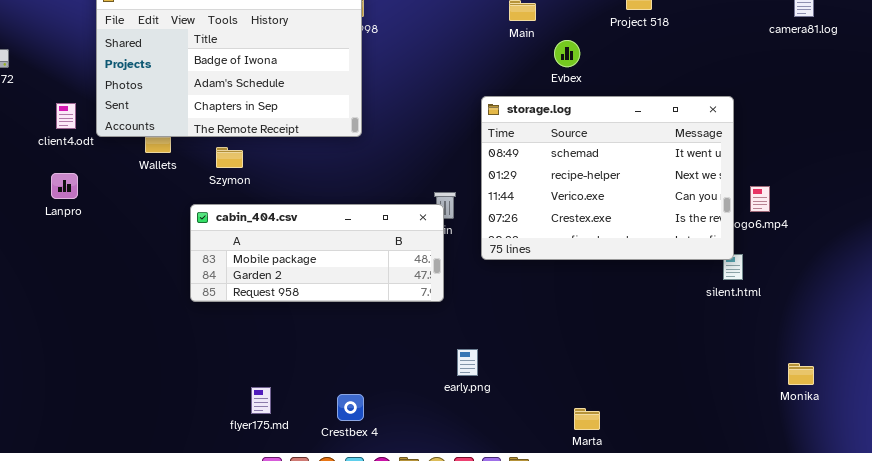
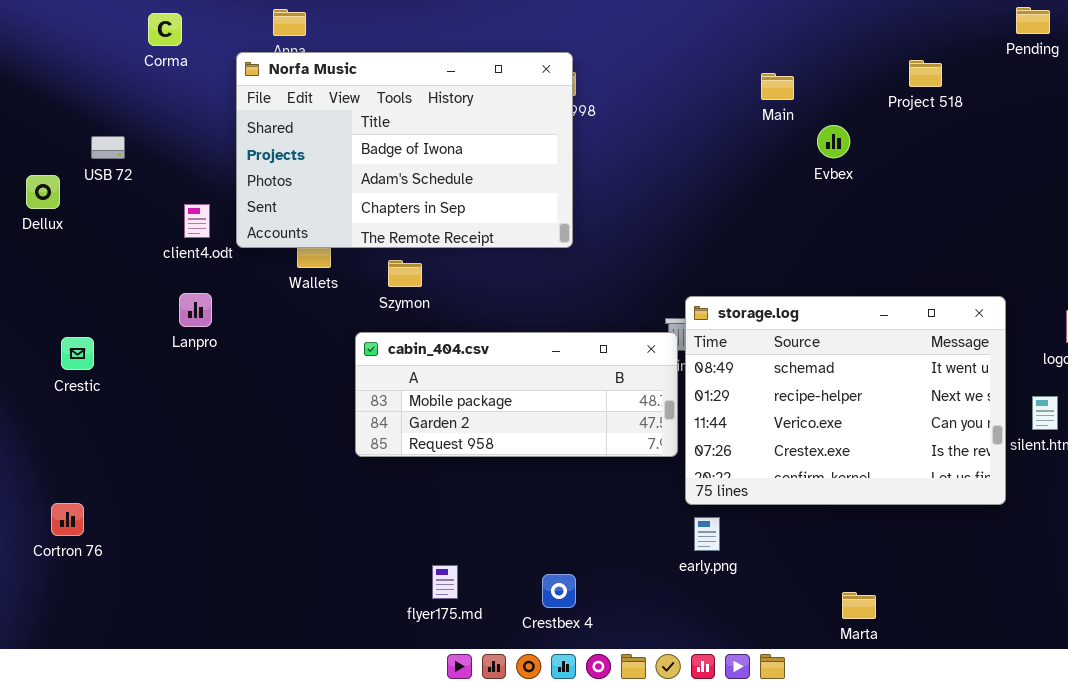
storage.log: [481,96,734,260] -> [685,296,1006,505], moved

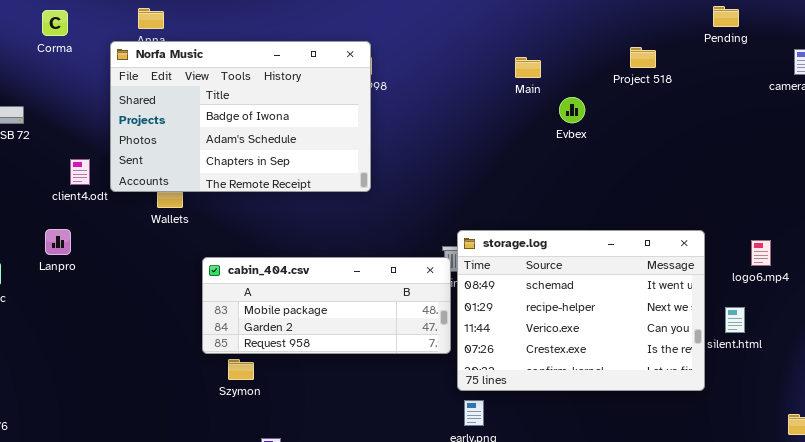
Szymon: [388,260,422,287] -> [228,359,254,380], moved
Lanpro: [179,293,212,327] -> [45,229,71,255], moved

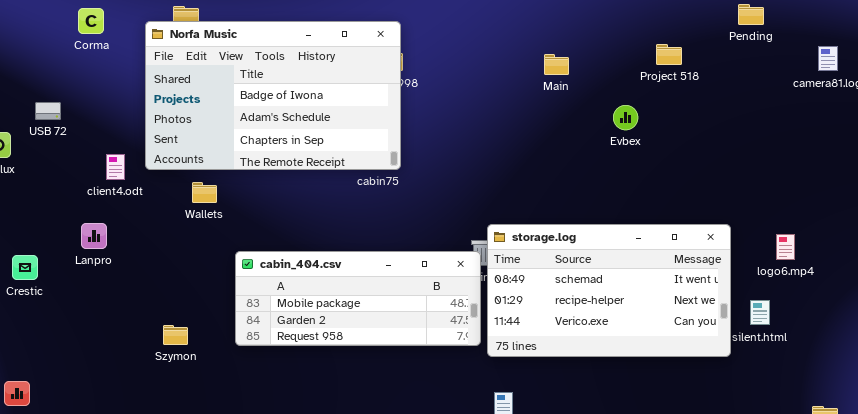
Norfa Music: [110,41,371,192] -> [145,21,401,170], moved
Evbex: [559,97,585,123] -> [613,105,638,130], moved
storage.log: [457,230,705,391] -> [487,224,731,357], resized
Szymon: [228,359,254,380] -> [163,325,188,345], moved

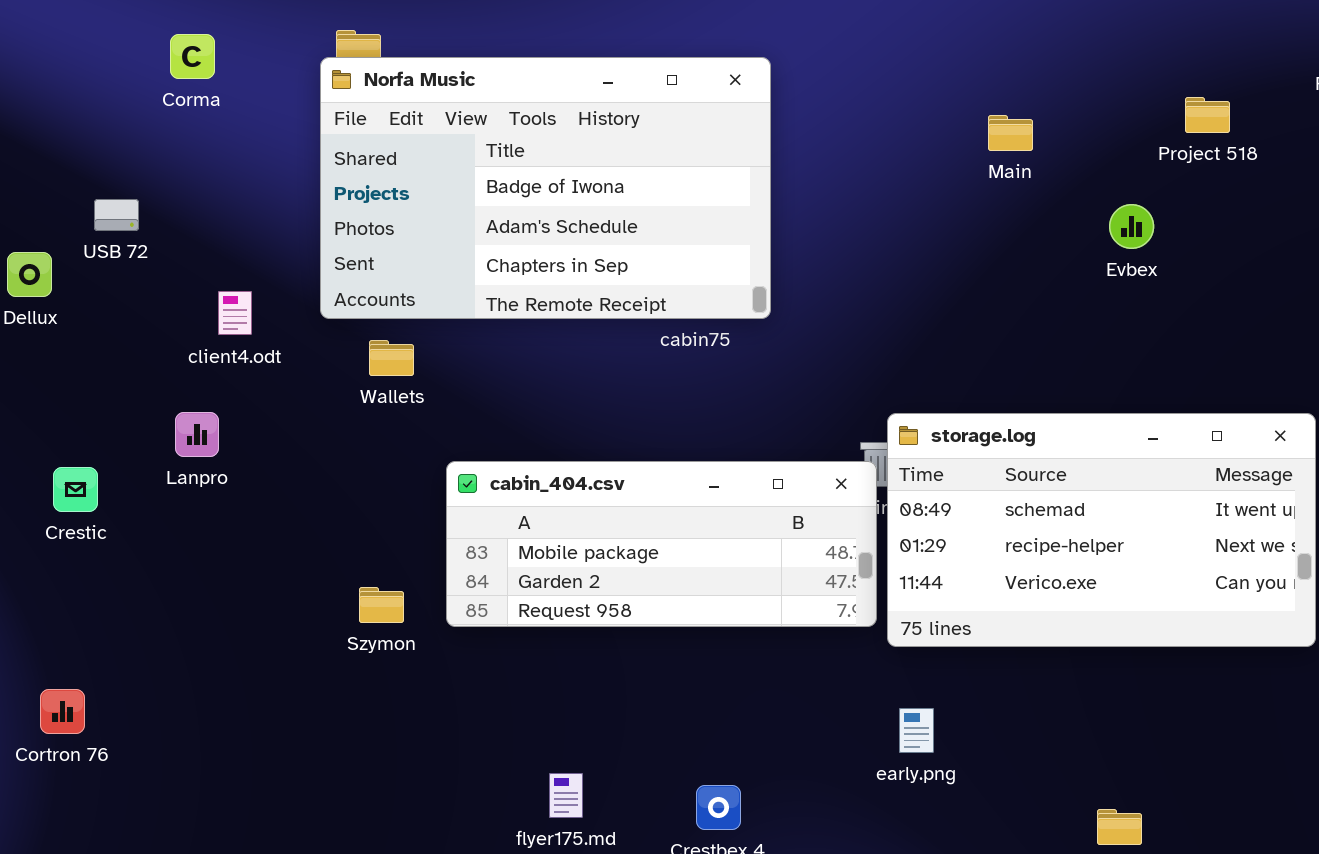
Norfa Music: [145,21,401,170] -> [320,57,771,319], moved
Szymon: [163,325,188,345] -> [359,587,404,623], moved

